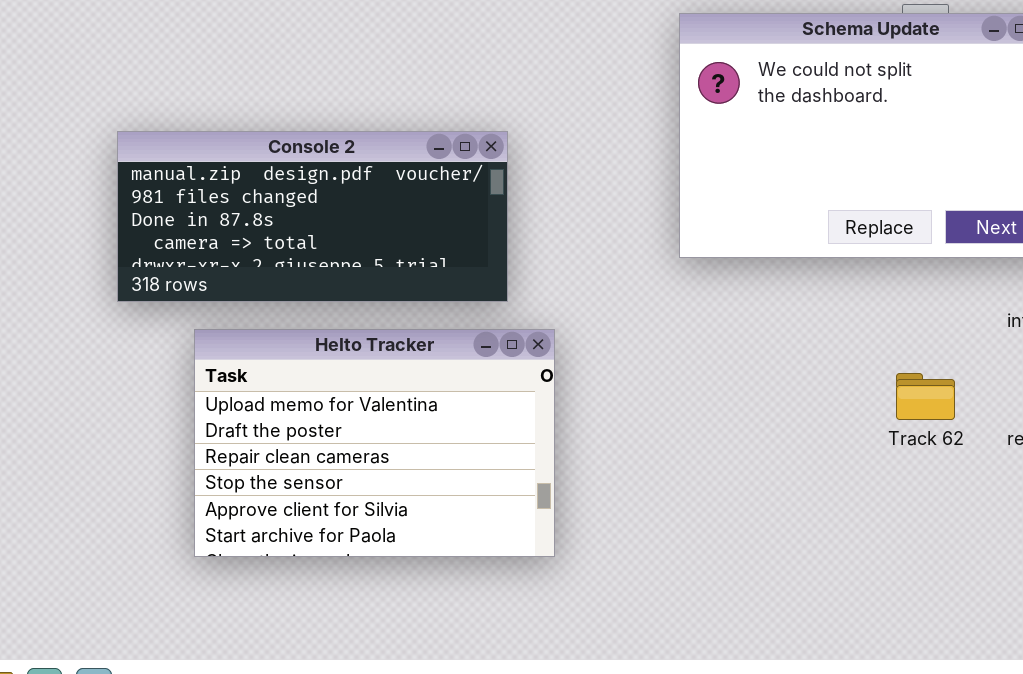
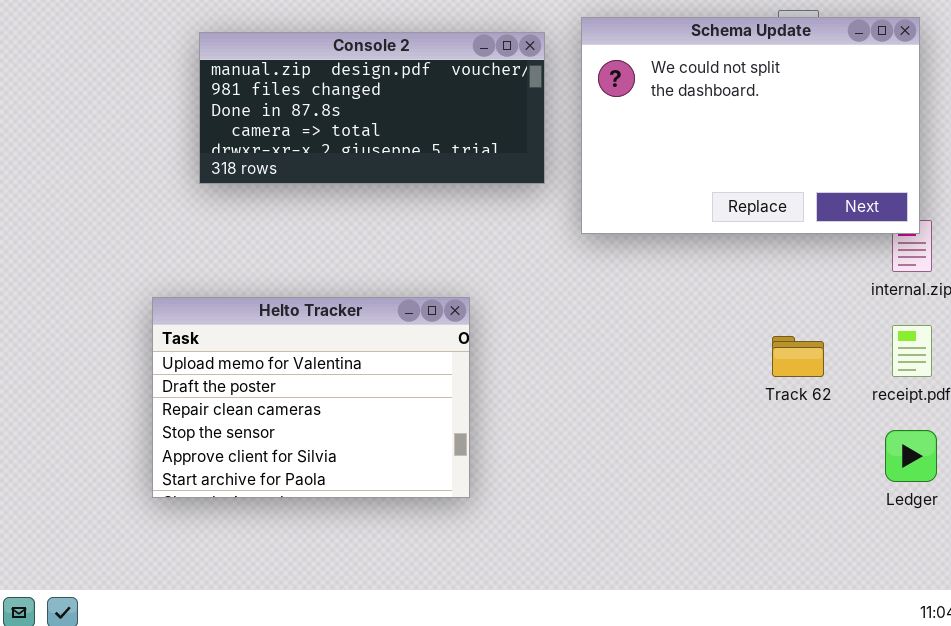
Console 2: [117,131,508,302] -> [199,32,545,184], moved

